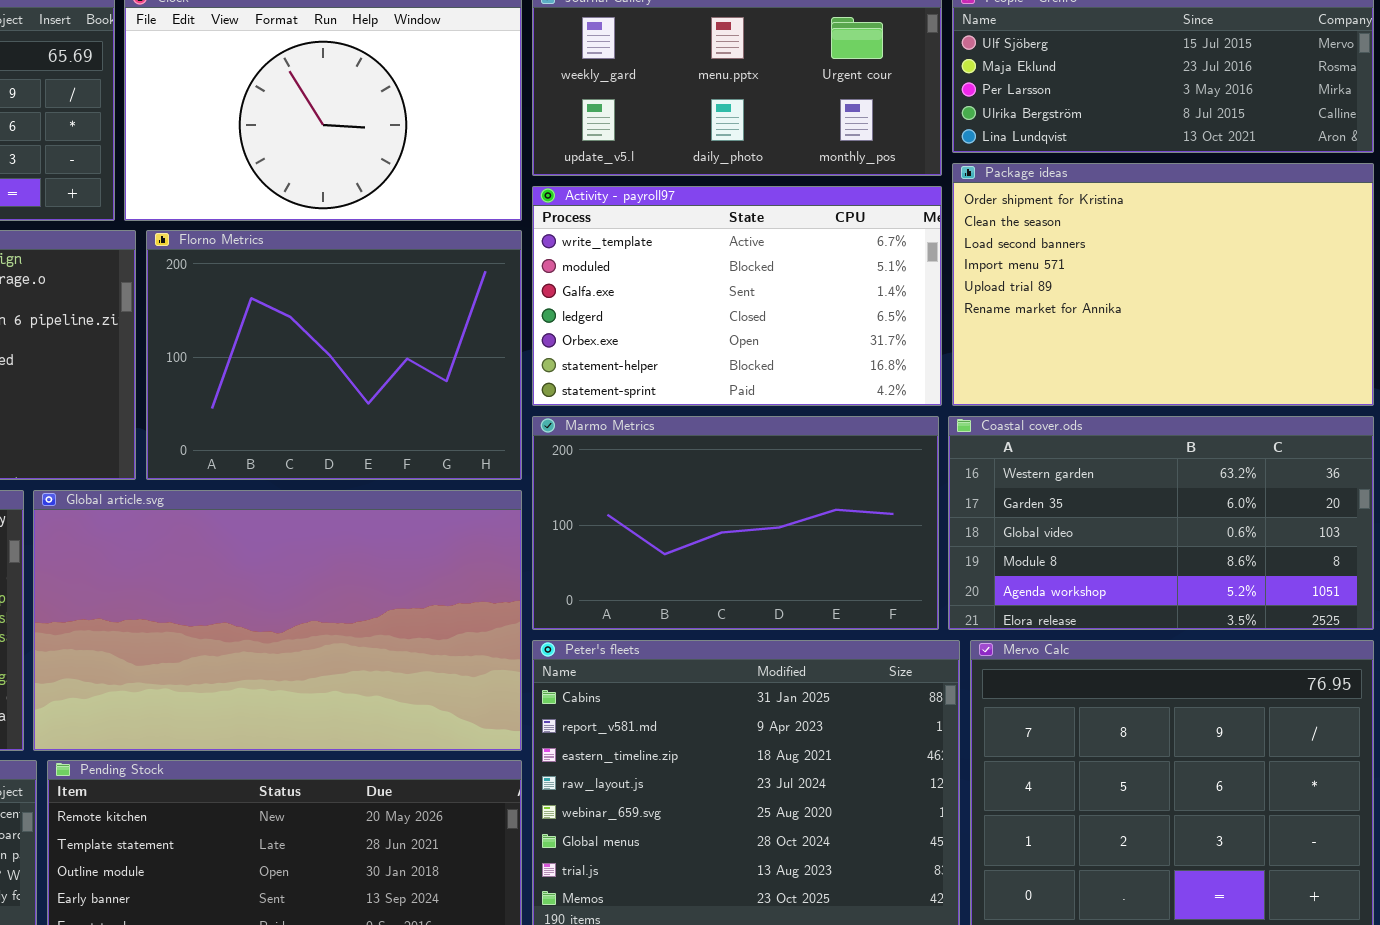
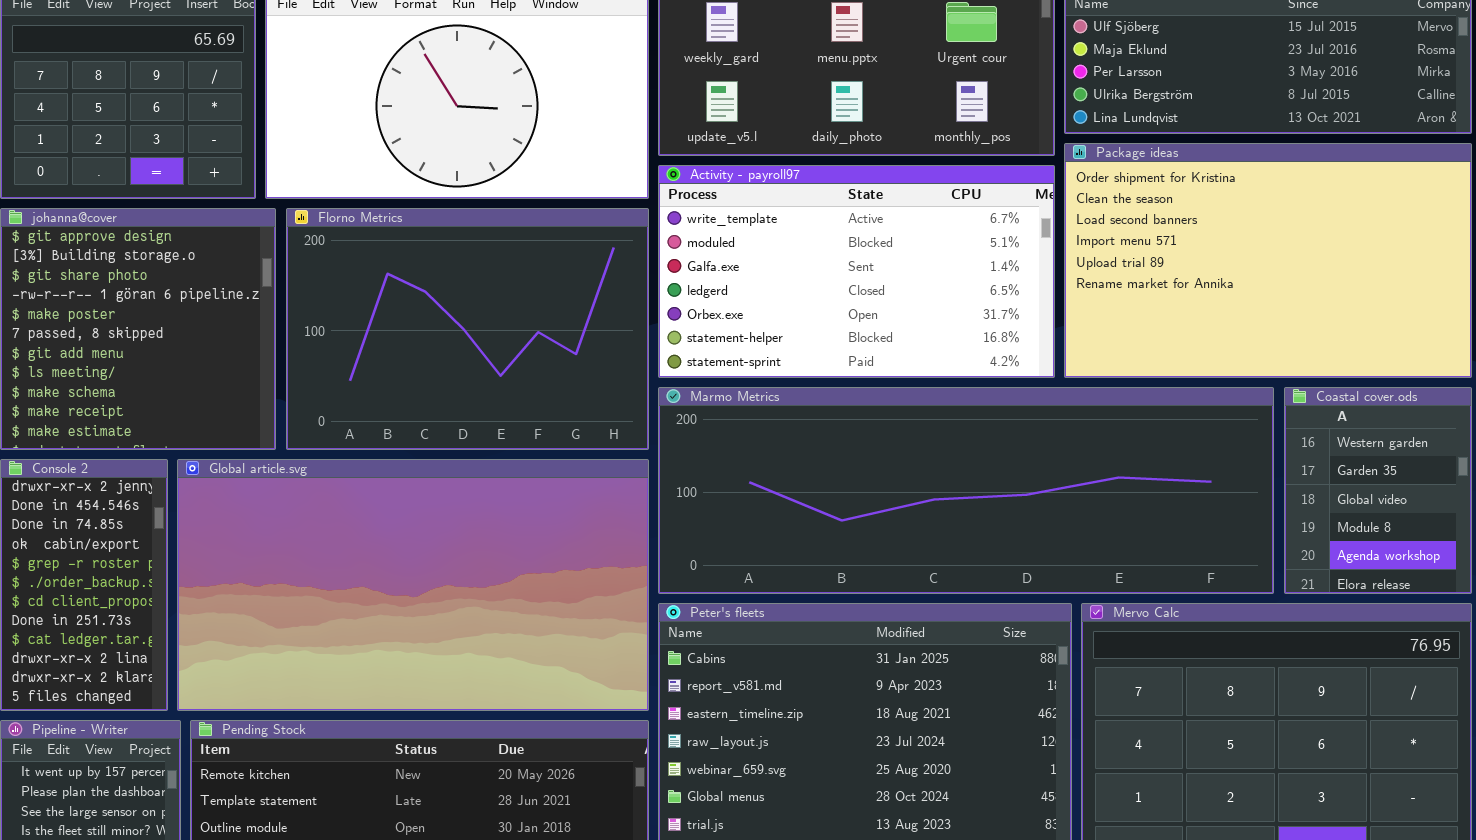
Marmo Metrics: [532,416,939,630] -> [658,387,1274,594], resized
Coastal cover.ods: [948,416,1374,630] -> [1284,387,1472,594], resized

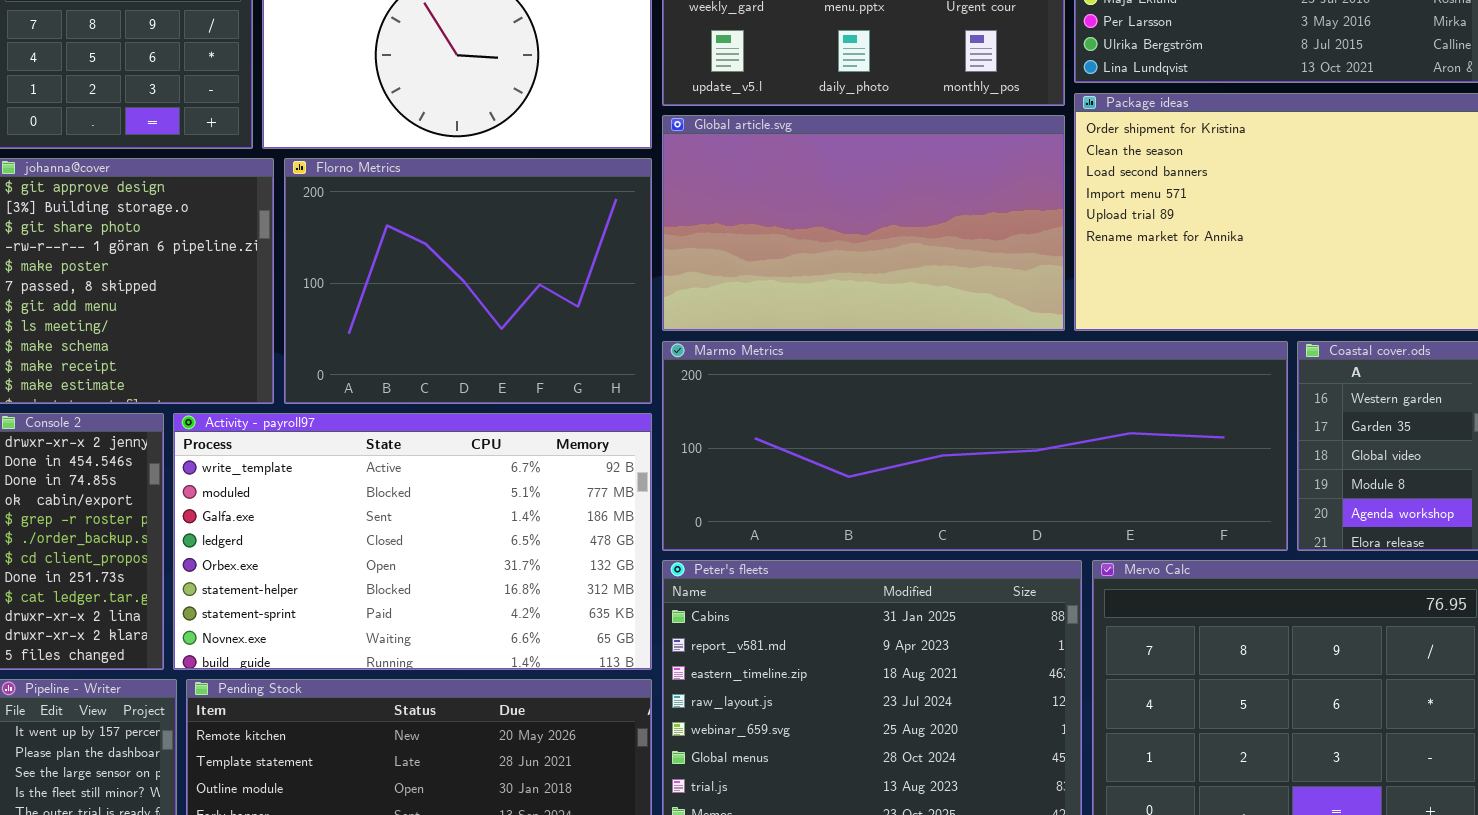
Activity - payroll97: [658,165,1055,378] -> [173,413,652,670], moved, resized
Global article.svg: [177,459,649,711] -> [662,115,1065,331], moved, resized

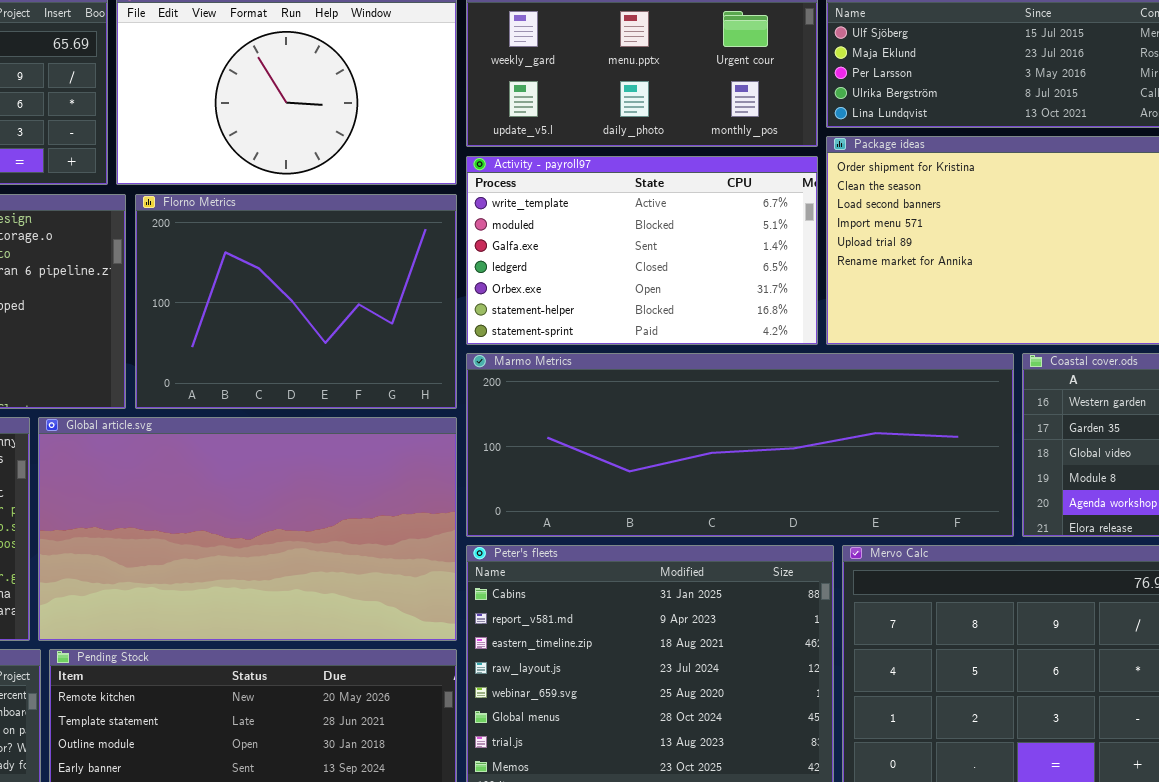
Global article.svg: [662,115,1065,331] -> [38,417,457,641], moved, resized
Activity - payroll97: [173,413,652,670] -> [466,156,818,345], moved, resized

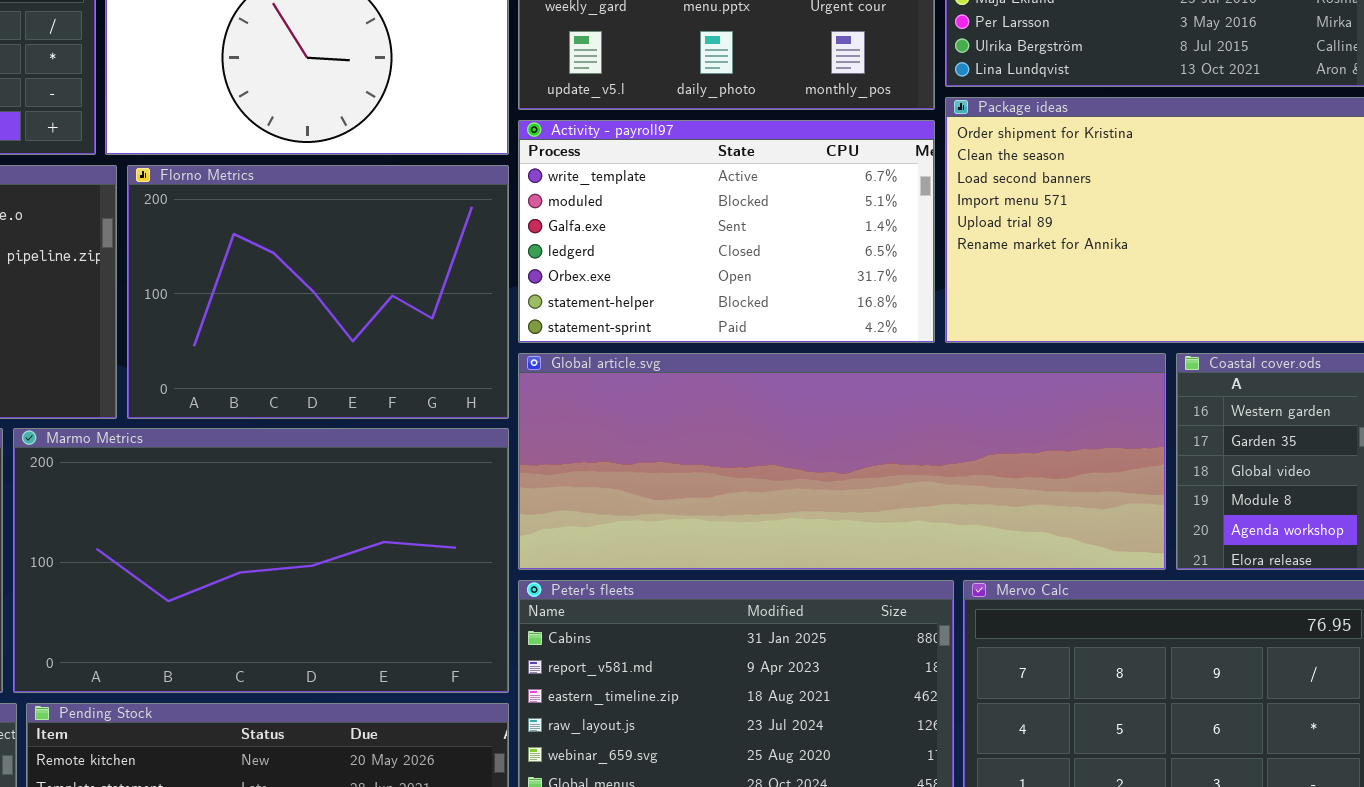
Marmo Metrics: [466,353,1014,537] -> [13,428,509,693], moved, resized
Global article.svg: [38,417,457,641] -> [518,353,1166,570], moved, resized

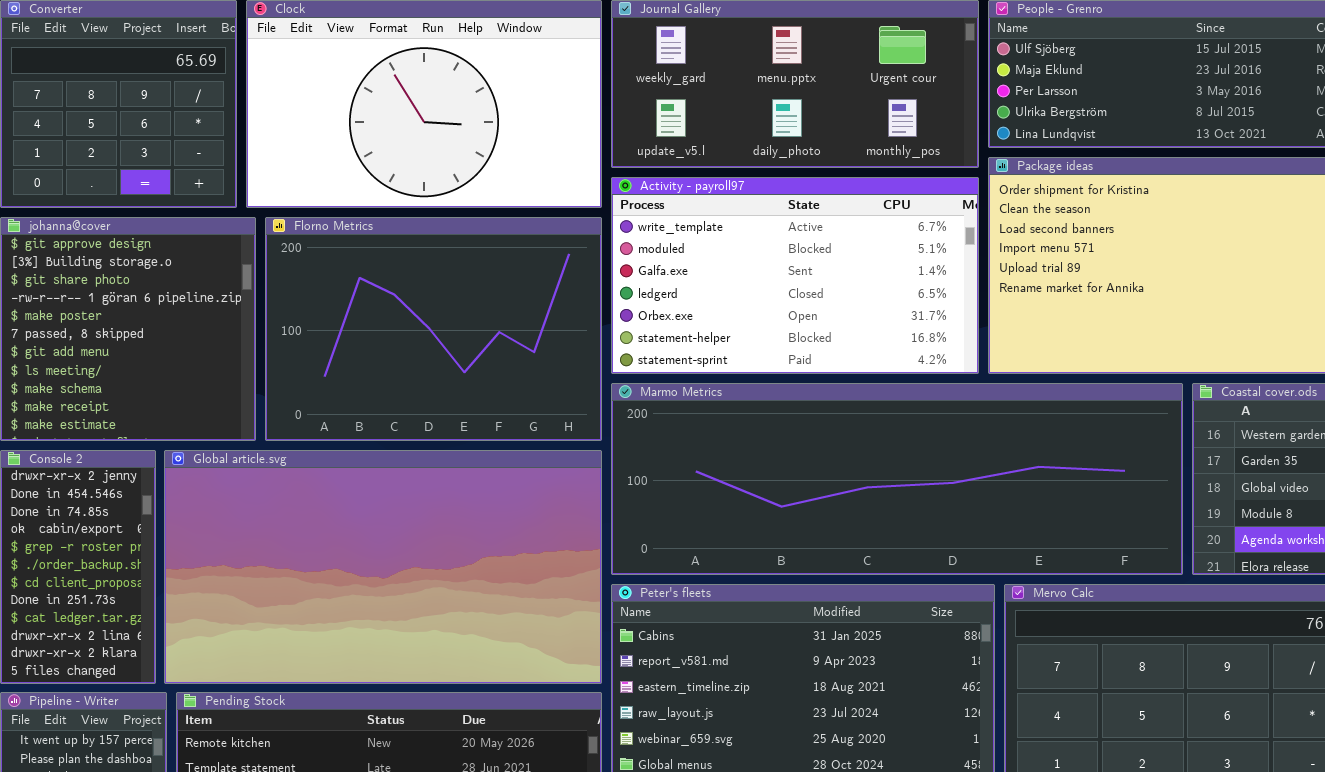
Global article.svg: [518,353,1166,570] -> [164,450,602,684], moved, resized
Marmo Metrics: [13,428,509,693] -> [611,383,1183,575], moved, resized

